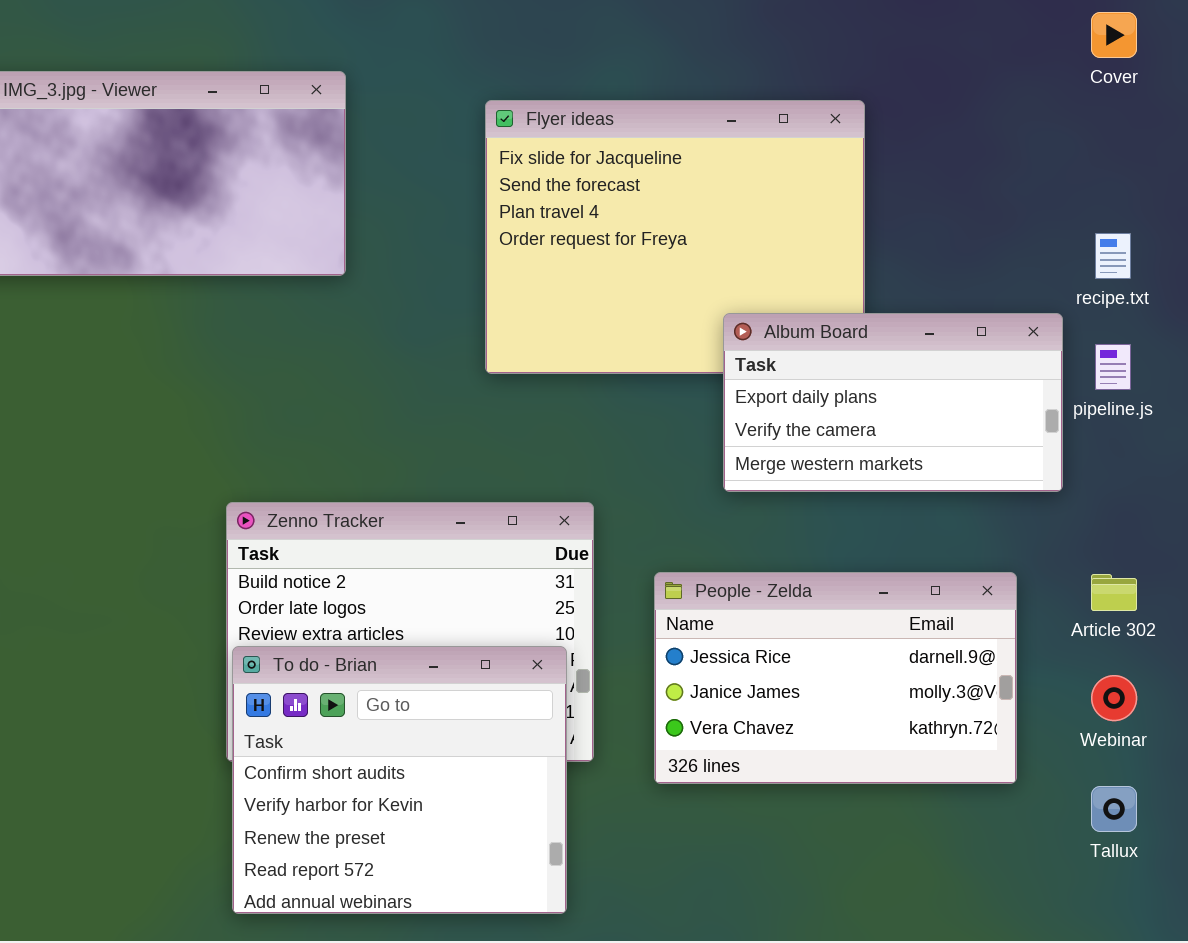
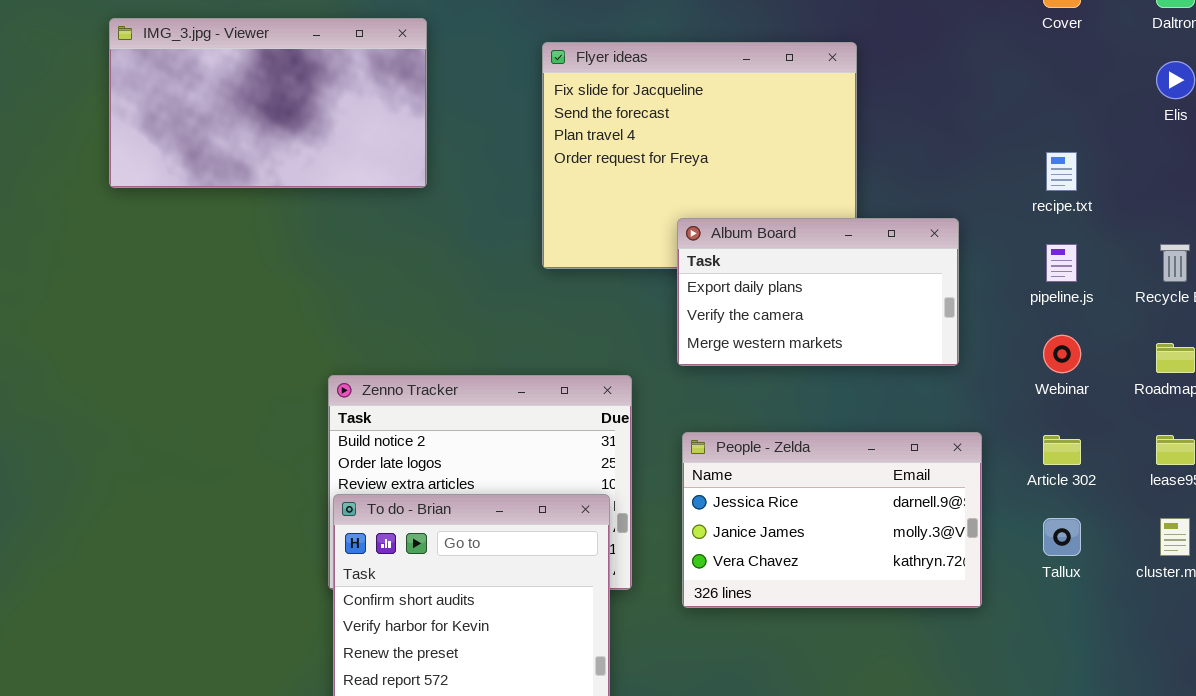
Album Board: [723,313,1063,492] -> [677,218,959,366], moved
Webinar: [1091,675,1137,721] -> [1043,335,1081,373], moved
Tallux: [1091,786,1137,832] -> [1043,518,1081,556], moved

